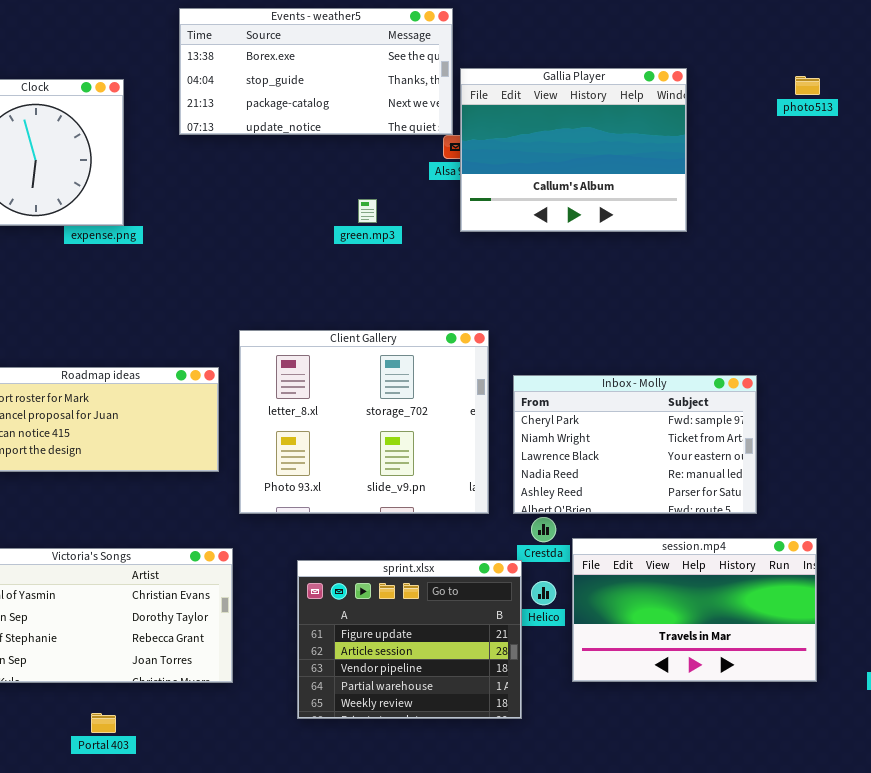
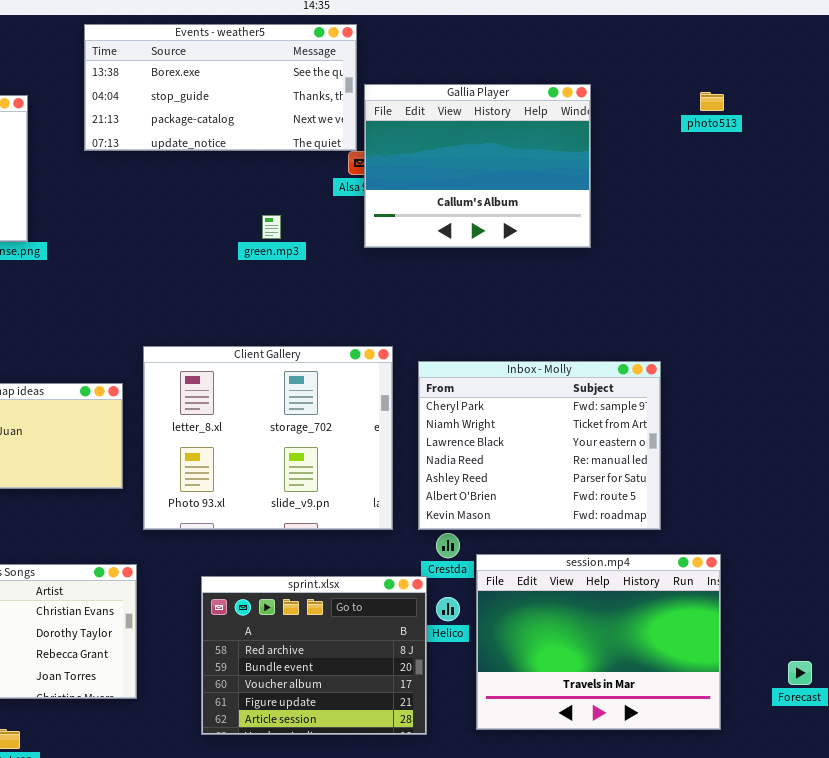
Inbox - Molly: [513,375,757,514] -> [418,361,661,530], resized
session.mp4: [572,538,817,682] -> [476,554,721,730], resized
sprint.xlsx: [297,560,522,719] -> [201,576,427,735], scrolled up 3 rows

